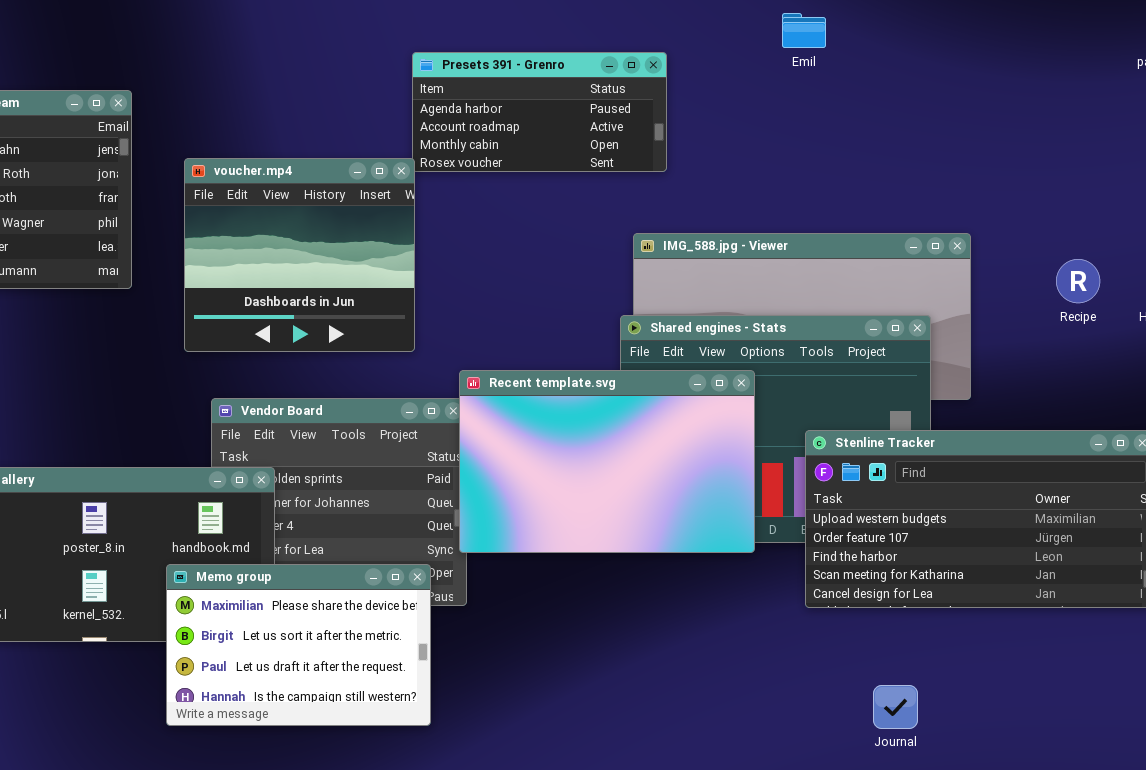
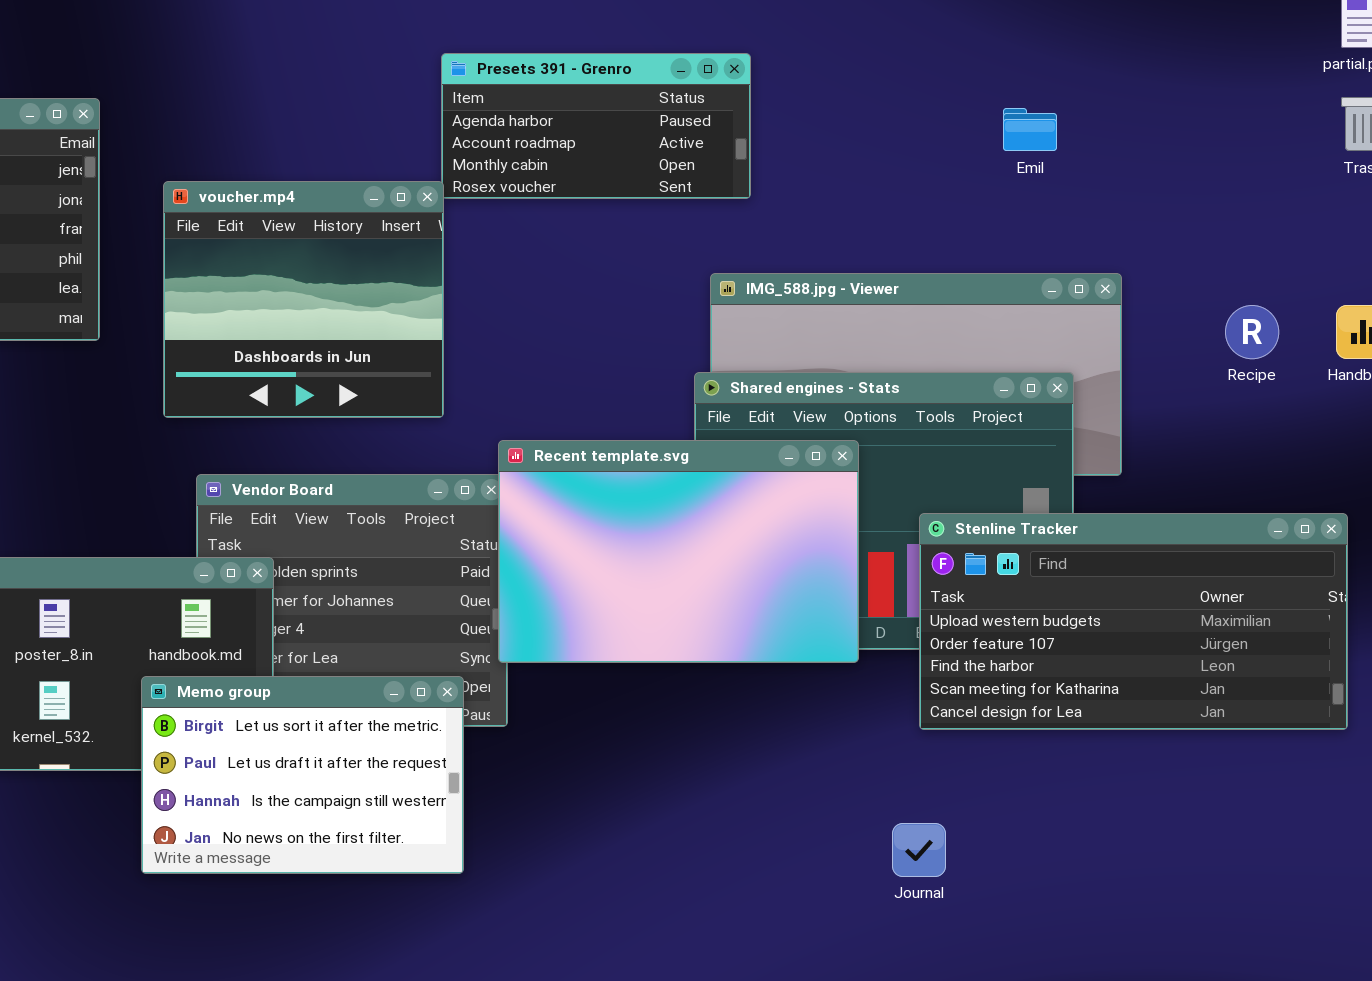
Emil: [782,13,826,48] -> [1003,108,1057,151], moved
Memo group: [166,564,431,726] -> [141,676,464,874], scrolled down 1 row
Journal: [873,685,918,729] -> [892,823,946,877], moved

